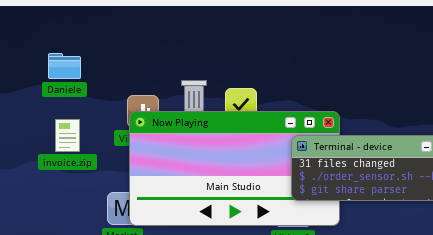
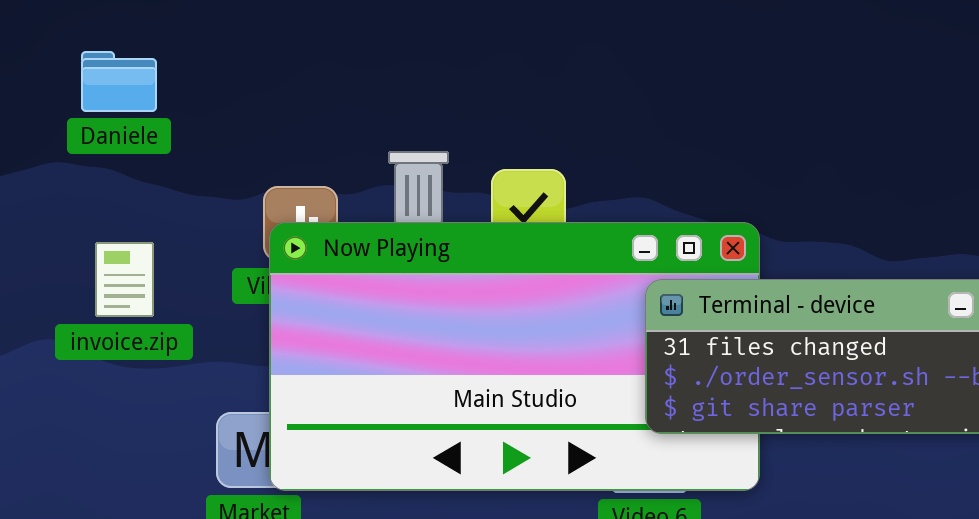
Daniele: [48,53,81,79] -> [81,51,157,112], moved

